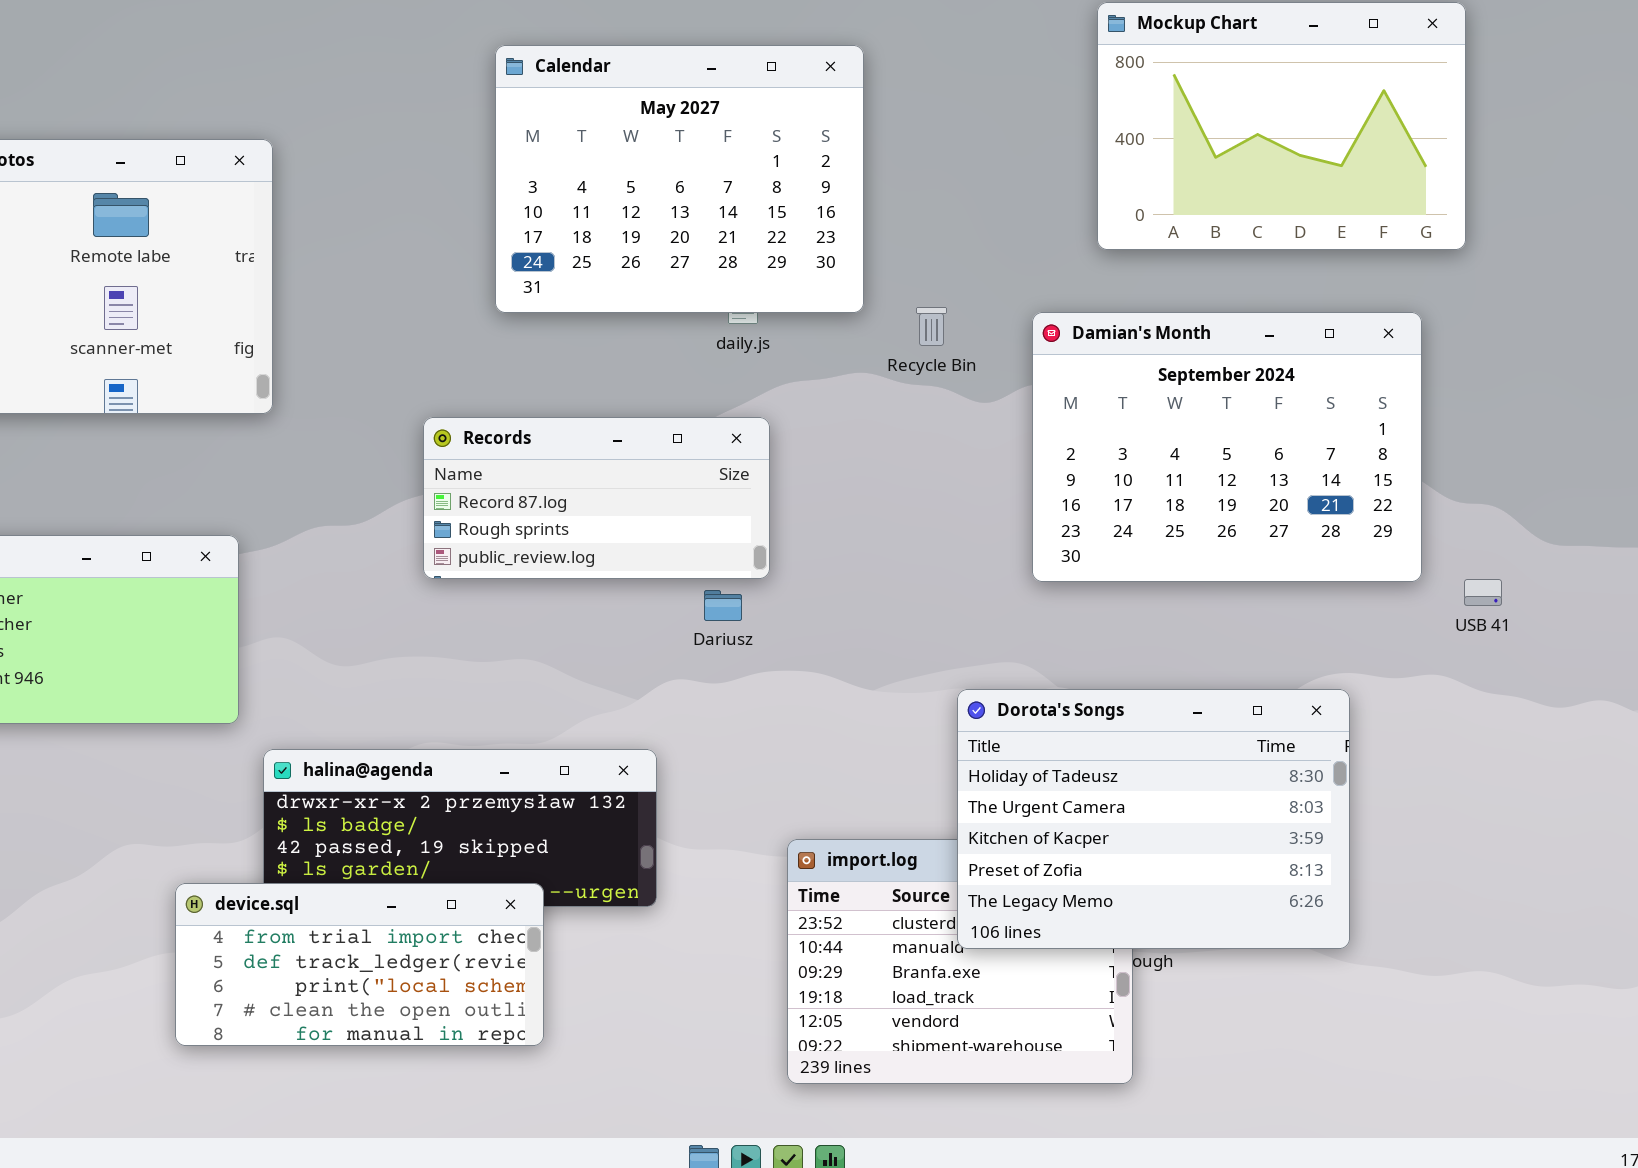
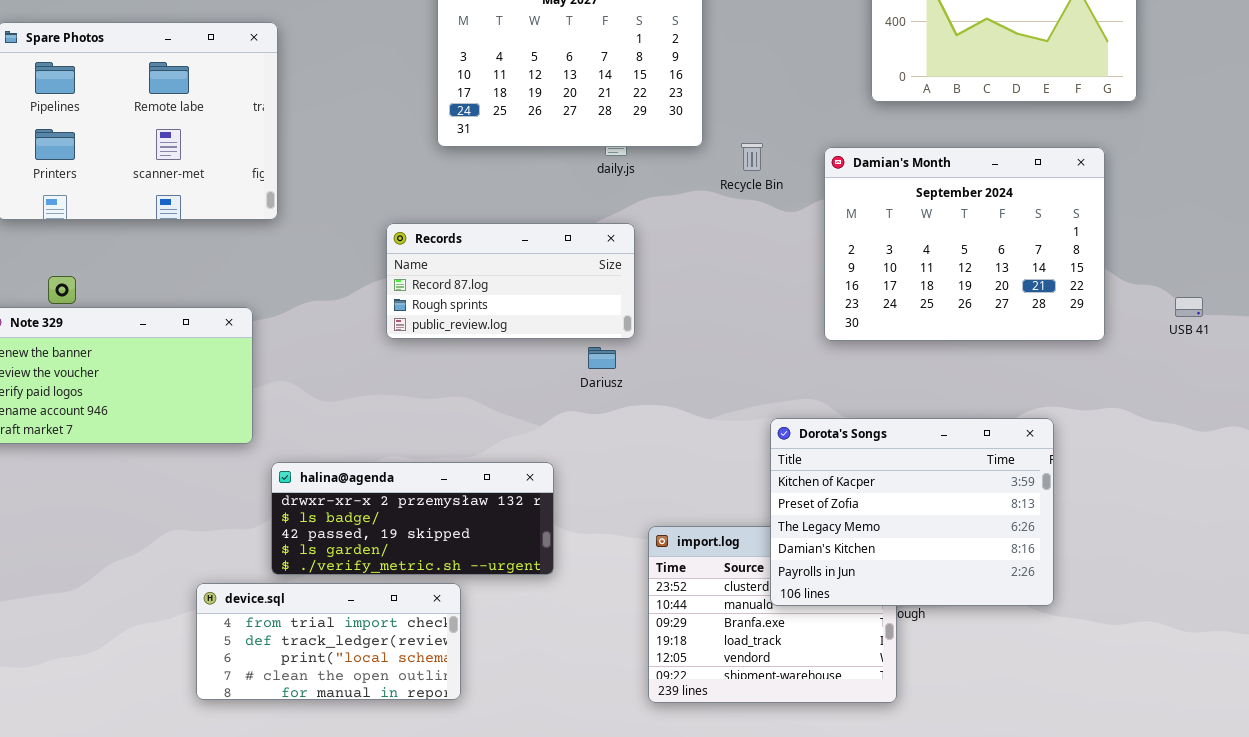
USB 41: [1464,579,1502,606] -> [1175,297,1203,317], moved
Dorota's Songs: [957,689,1350,949] -> [770,418,1054,606], scrolled down 2 rows
device.sql: [175,883,544,1046] -> [196,583,461,700], moved

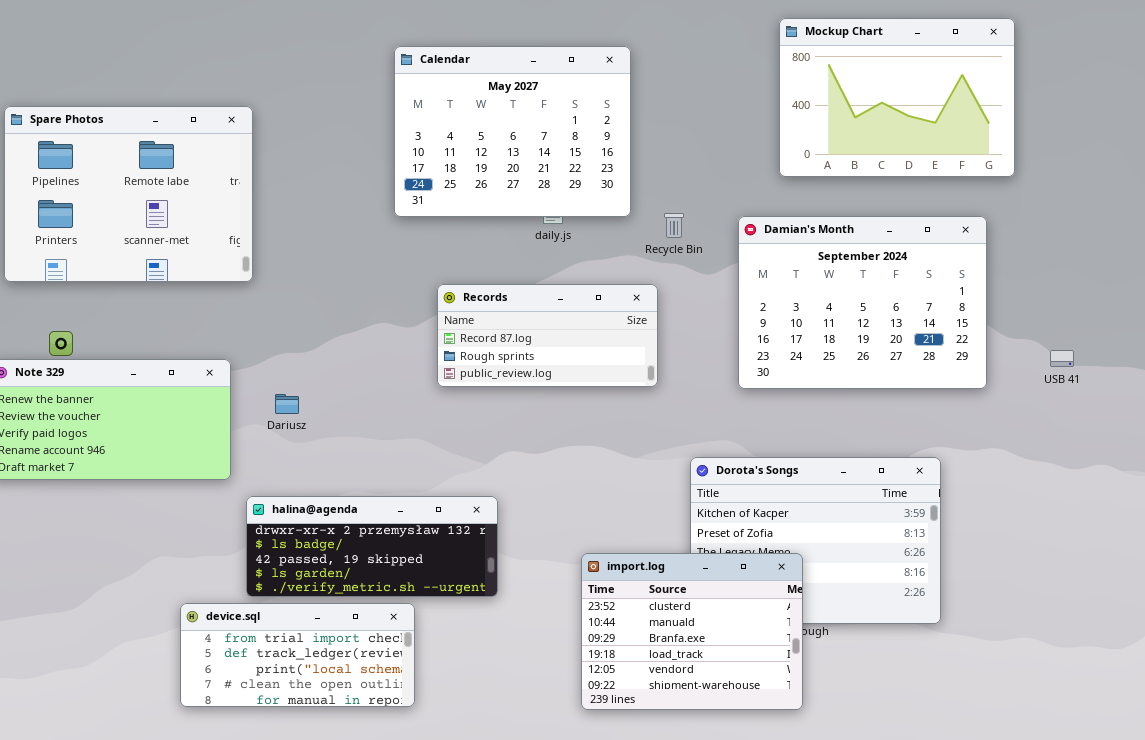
Records: [386,223,635,339] -> [437,284,658,387], moved
Dariusz: [588,347,616,369] -> [275,394,299,414], moved
import.log: [648,526,897,703] -> [581,553,803,710], raised

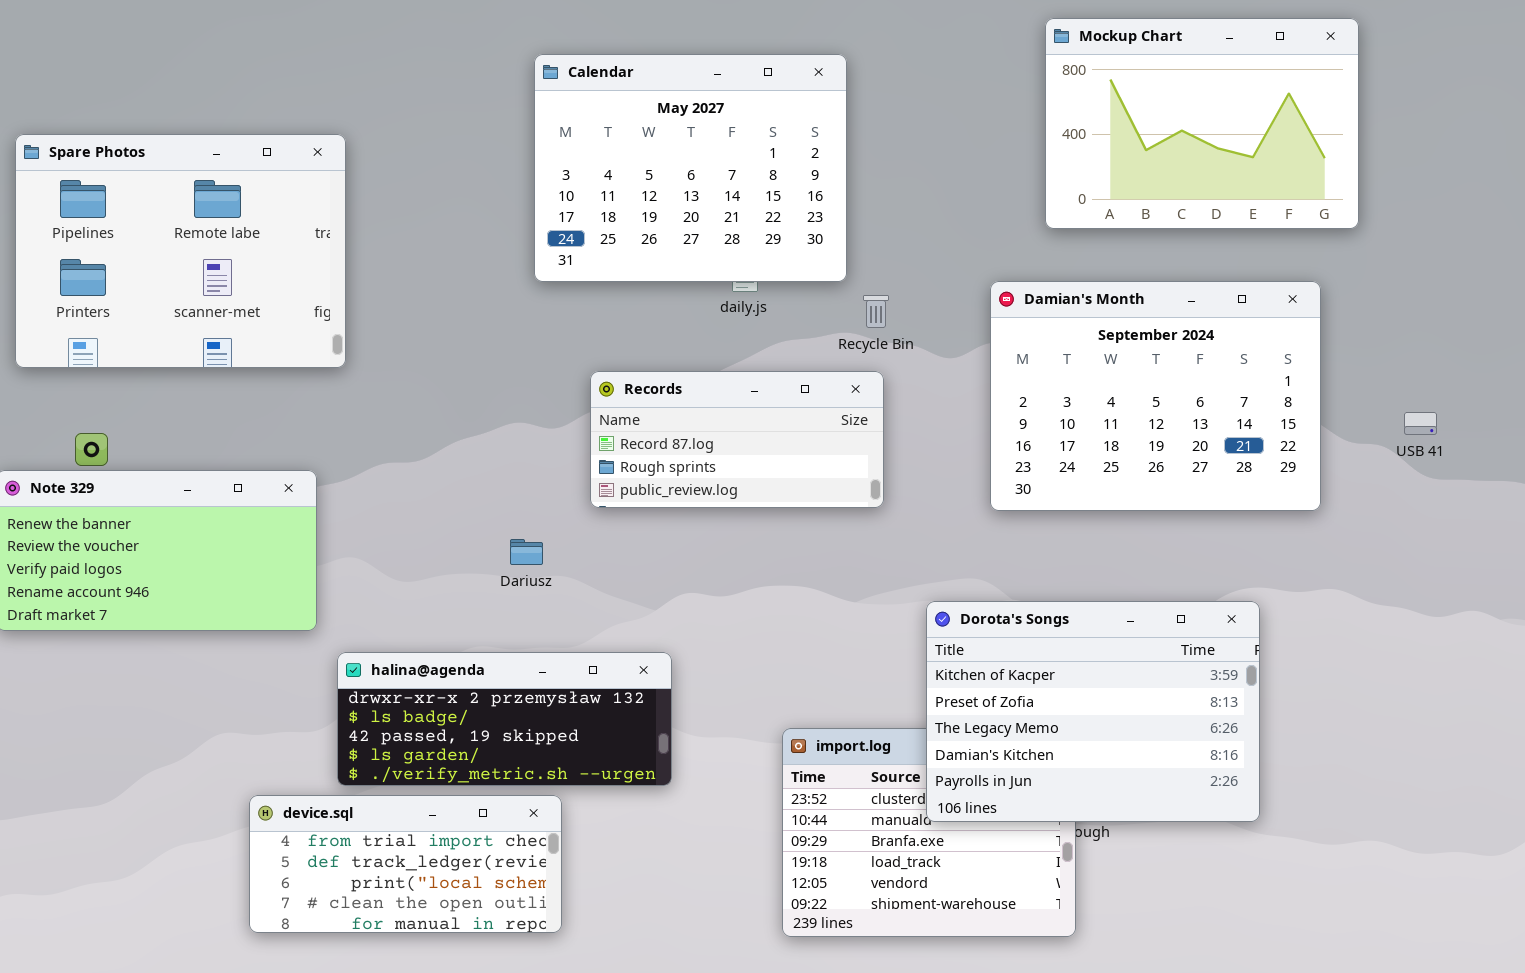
Recycle Bin: [664,213,684,238] -> [863,295,889,328], moved
USB 41: [1050,350,1074,367] -> [1404,412,1437,435], moved
Dariusz: [275,394,299,414] -> [510,539,543,565], moved
Dorota's Songs: [690,457,941,624] -> [926,601,1260,822], raised

